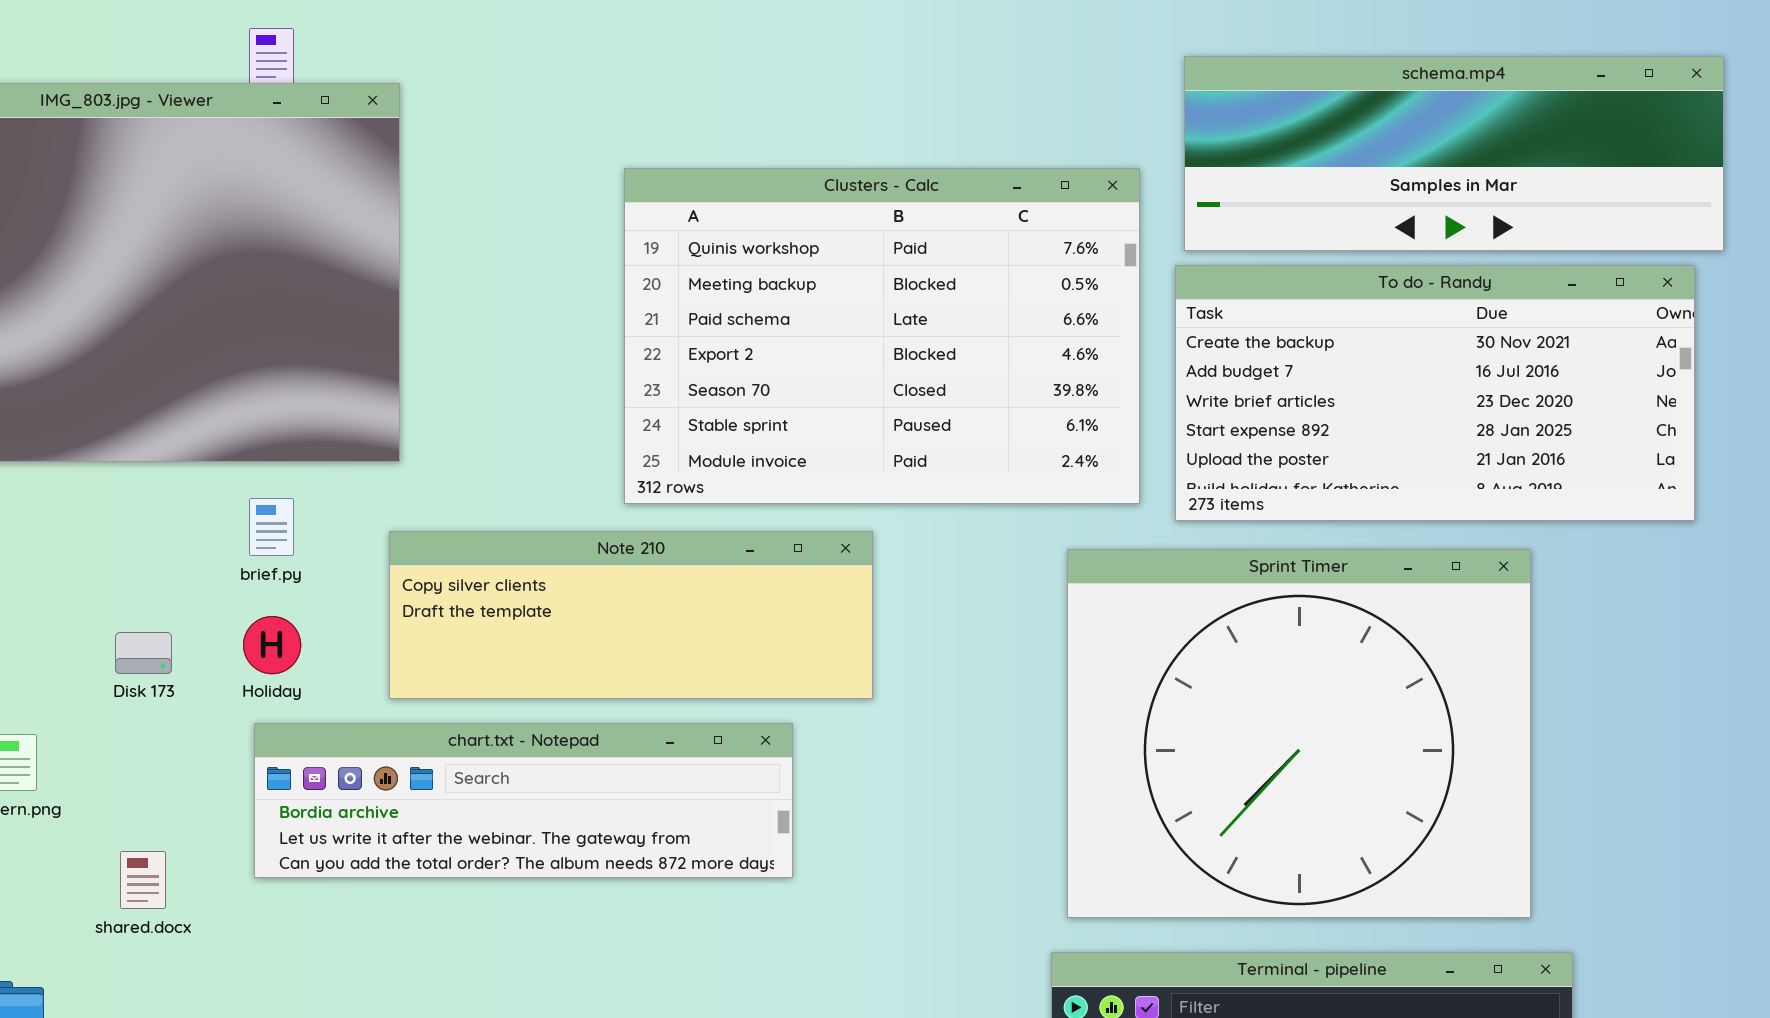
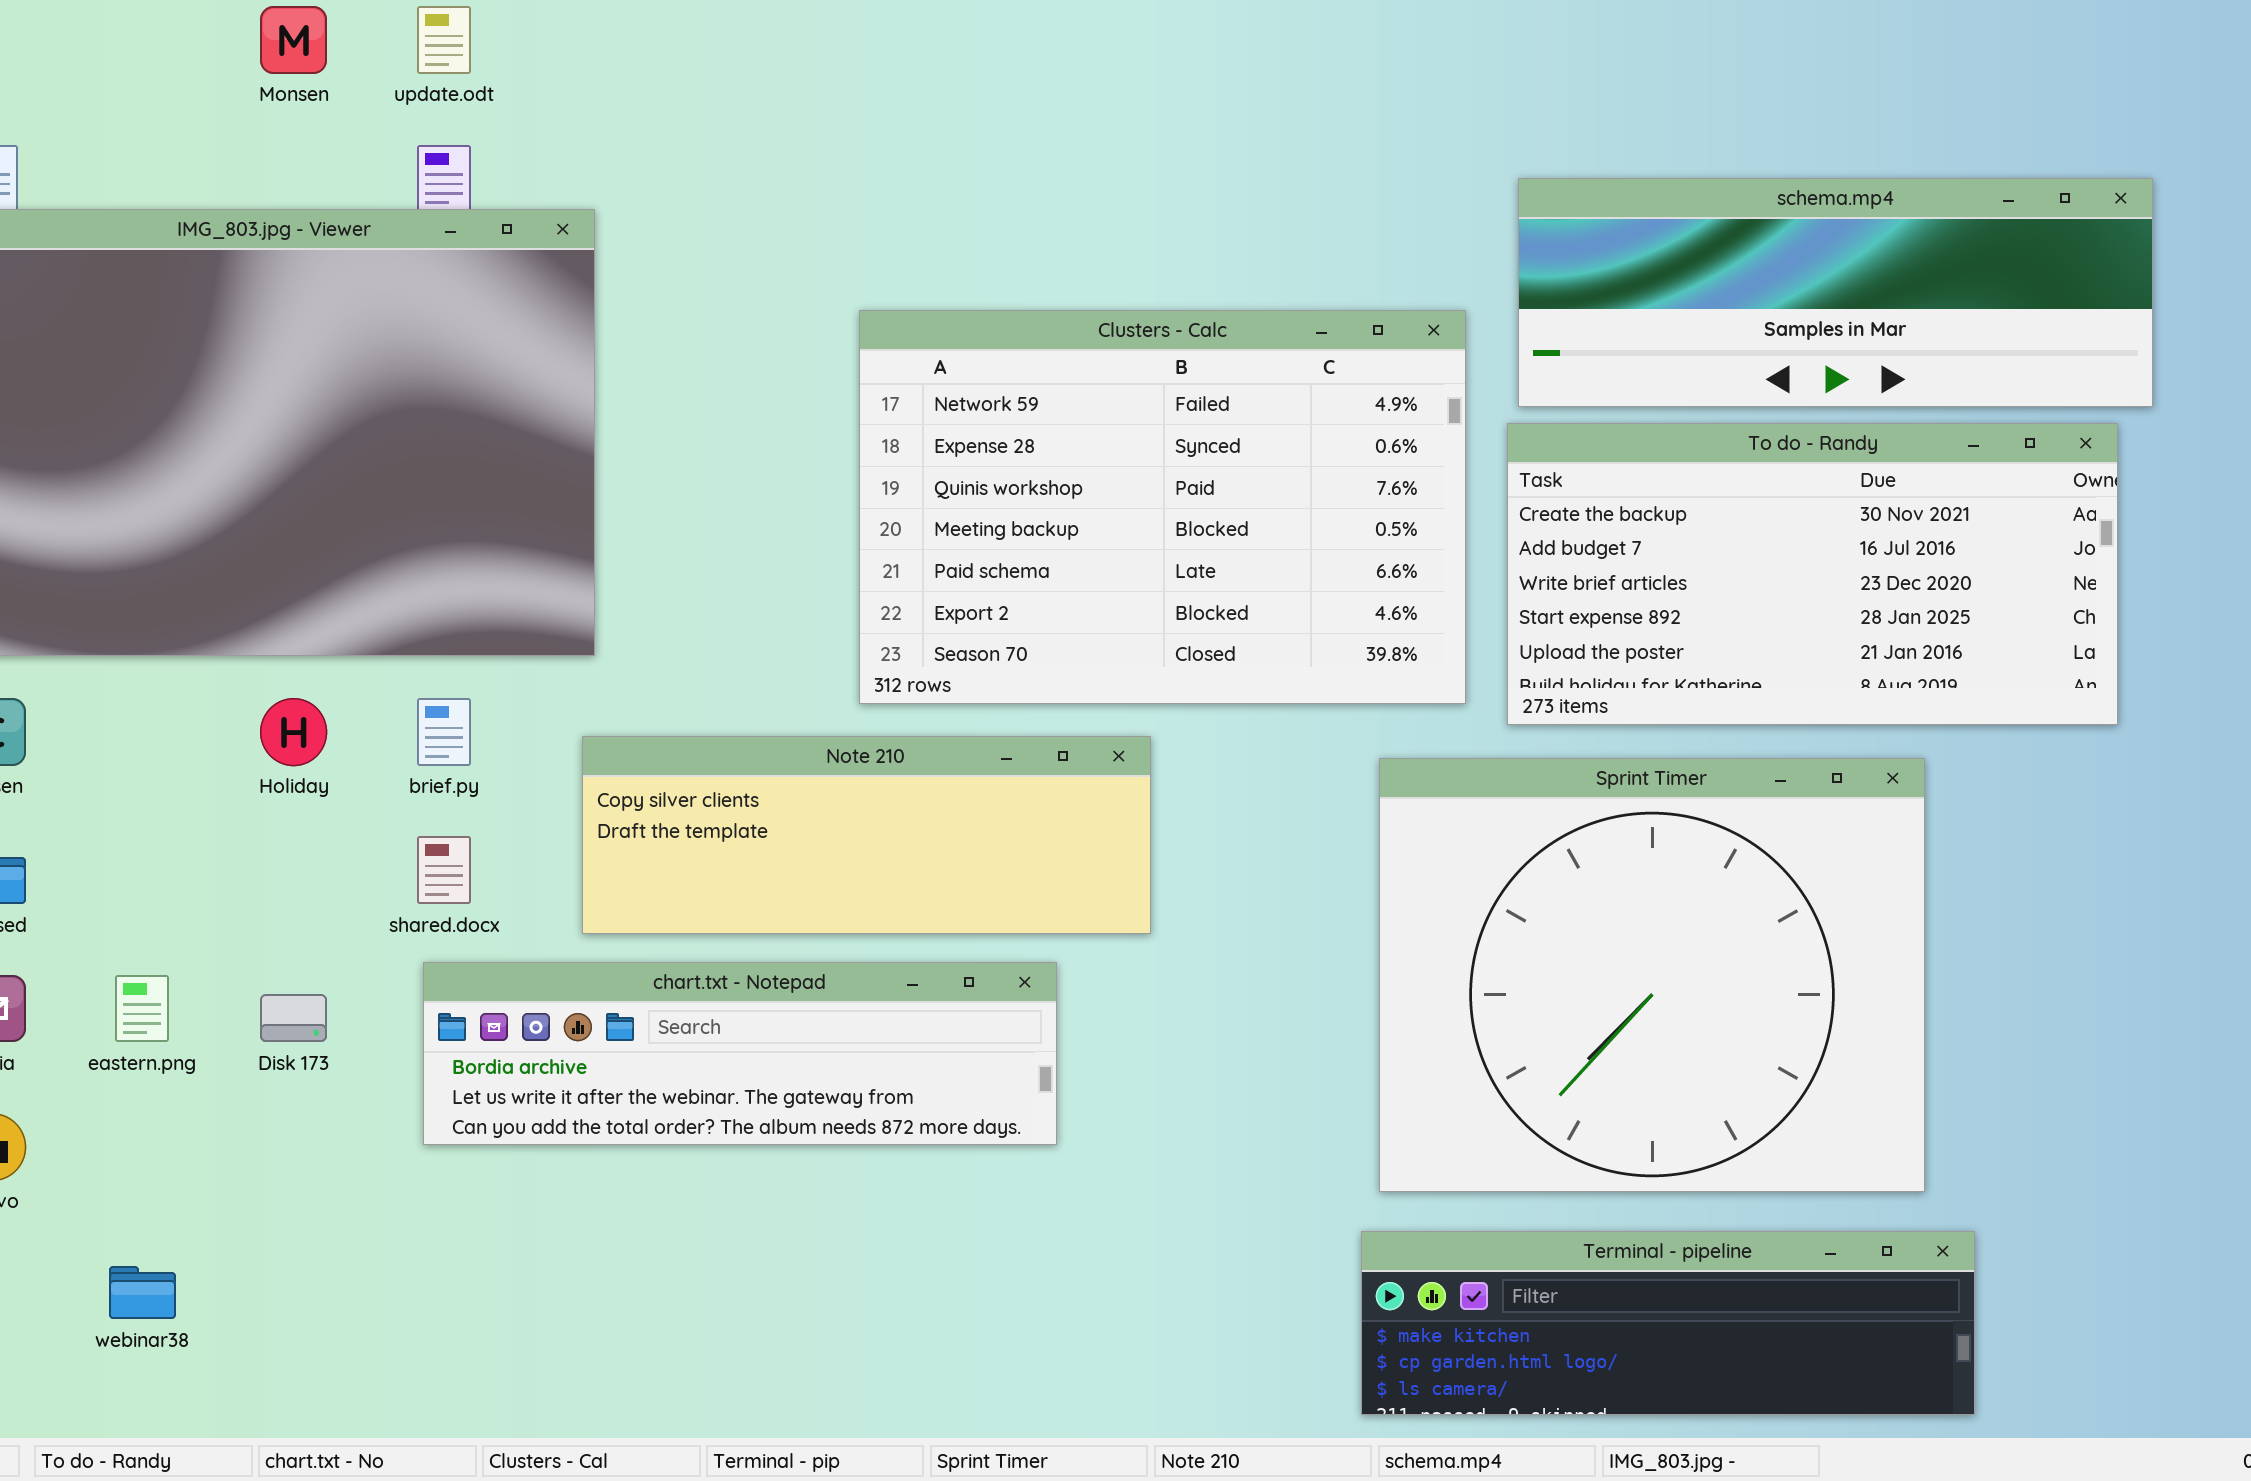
Clusters - Calc: [624,168,1140,504] -> [859,310,1466,704], scrolled up 2 rows
Holiday: [243,616,301,674] -> [260,698,327,766], moved
Disk 173: [115,632,172,674] -> [260,994,327,1042], moved
shared.docx: [120,851,166,909] -> [417,836,471,904], moved

